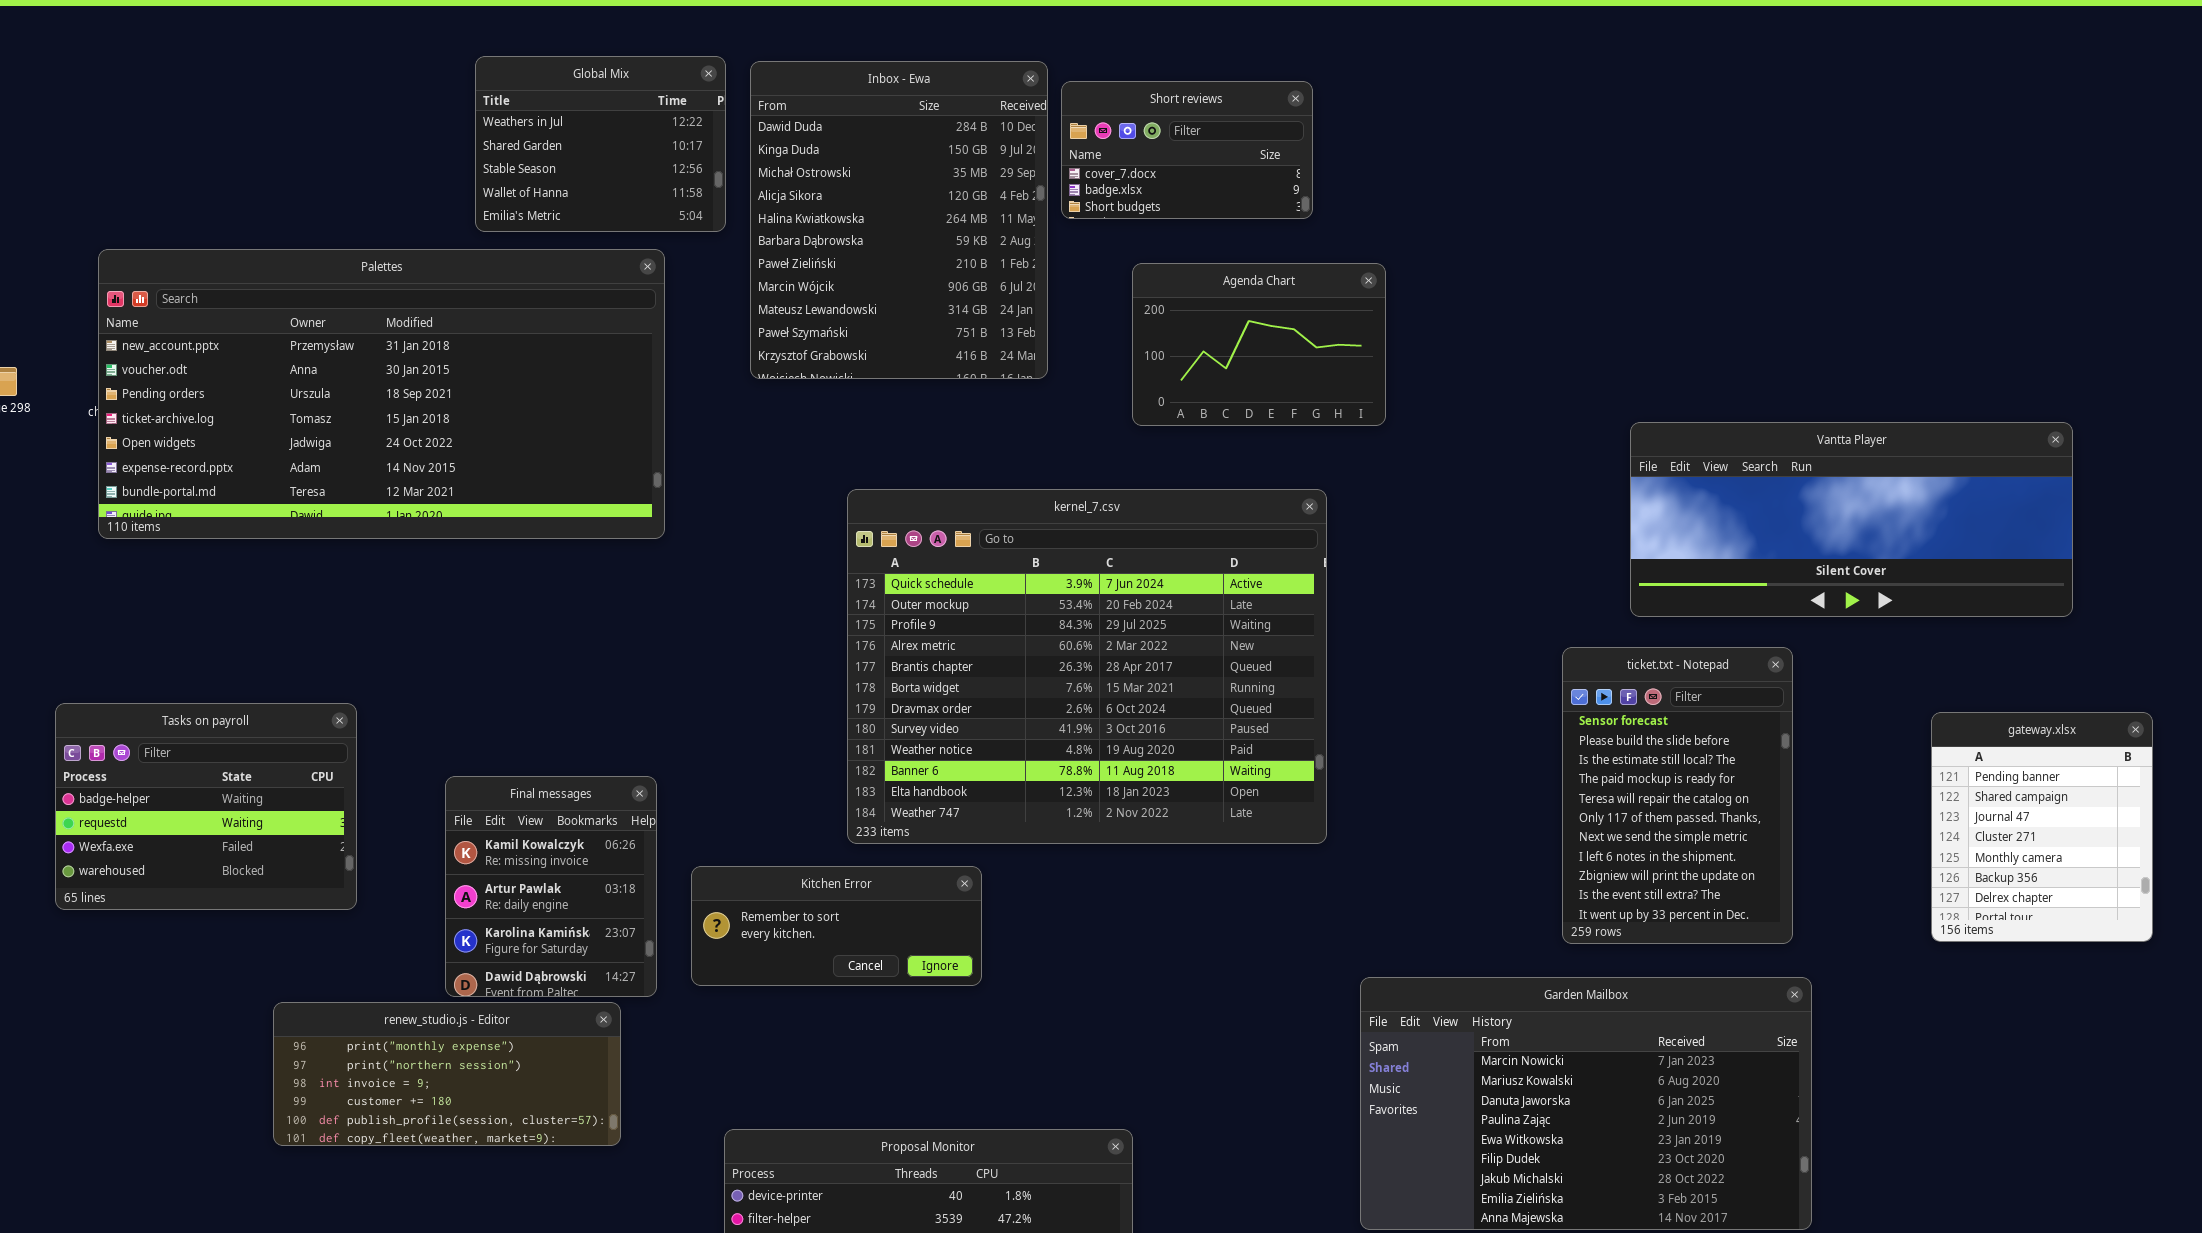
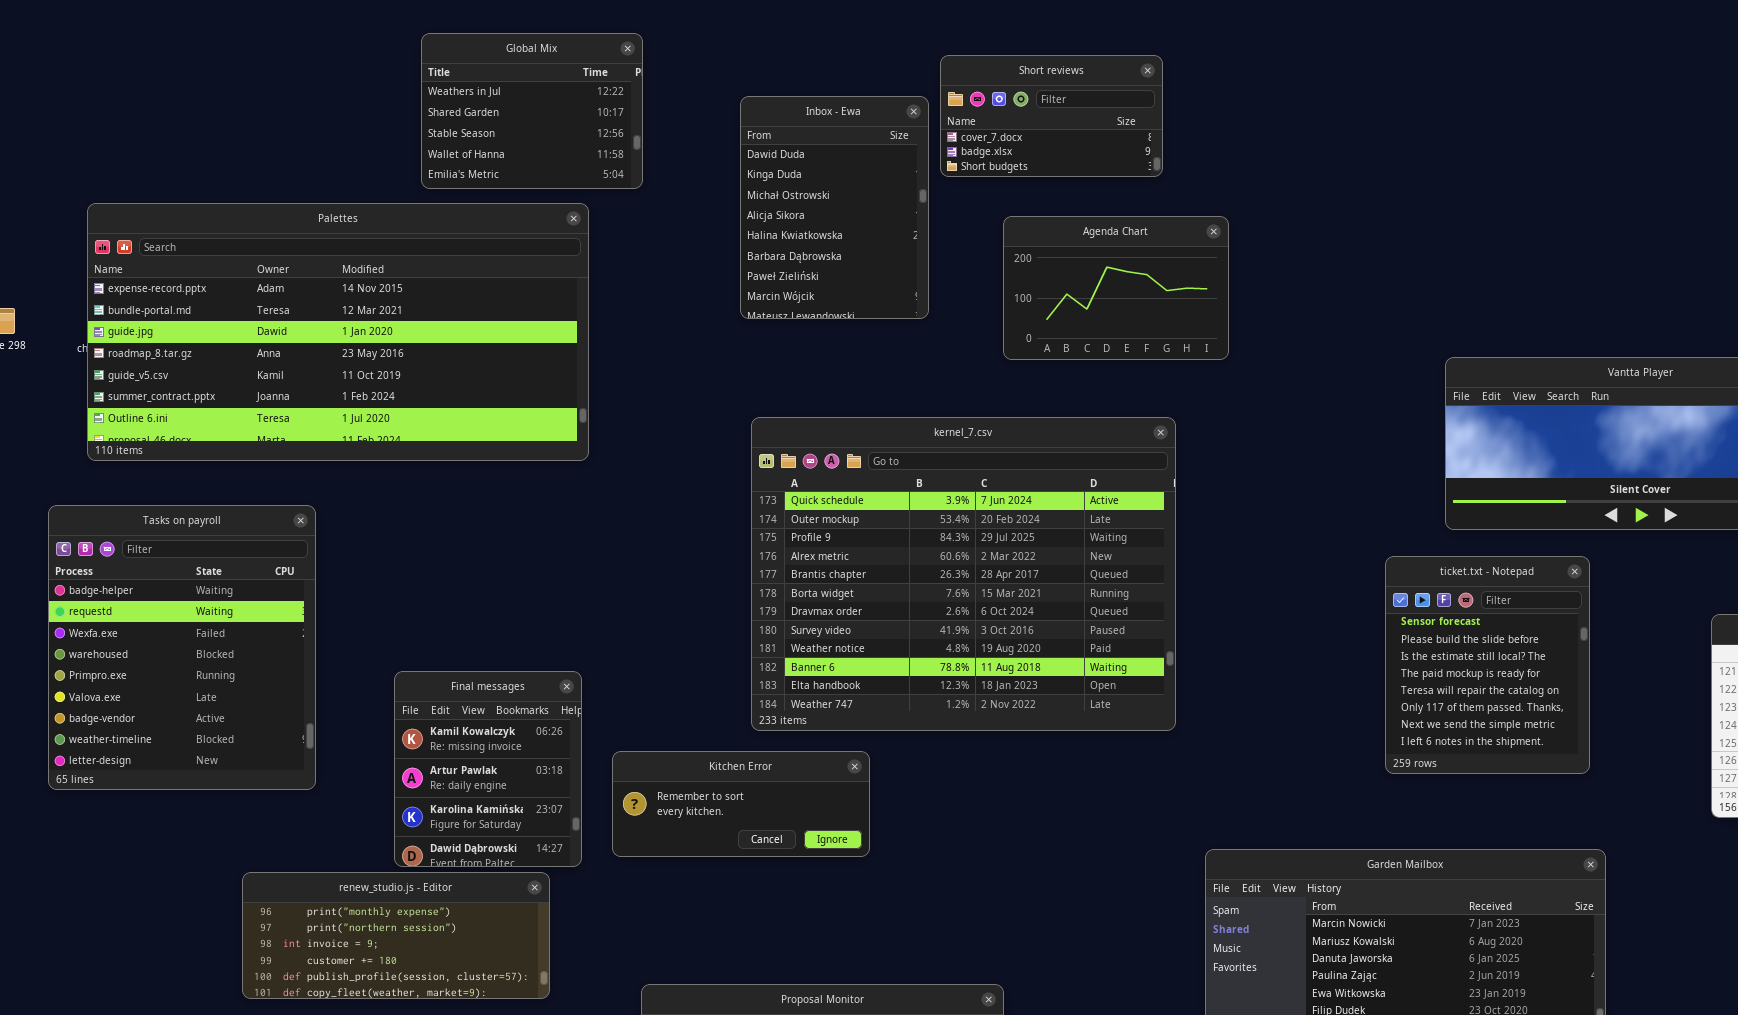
Inbox - Ewa: [750,61,1048,379] -> [740,96,929,319], resized
Palettes: [98,249,665,539] -> [87,203,589,461], scrolled down 5 rows
ticket.txt - Notepad: [1562,647,1793,944] -> [1385,556,1590,774], resized
Tasks on payroll: [55,703,357,910] -> [48,505,316,790], resized

